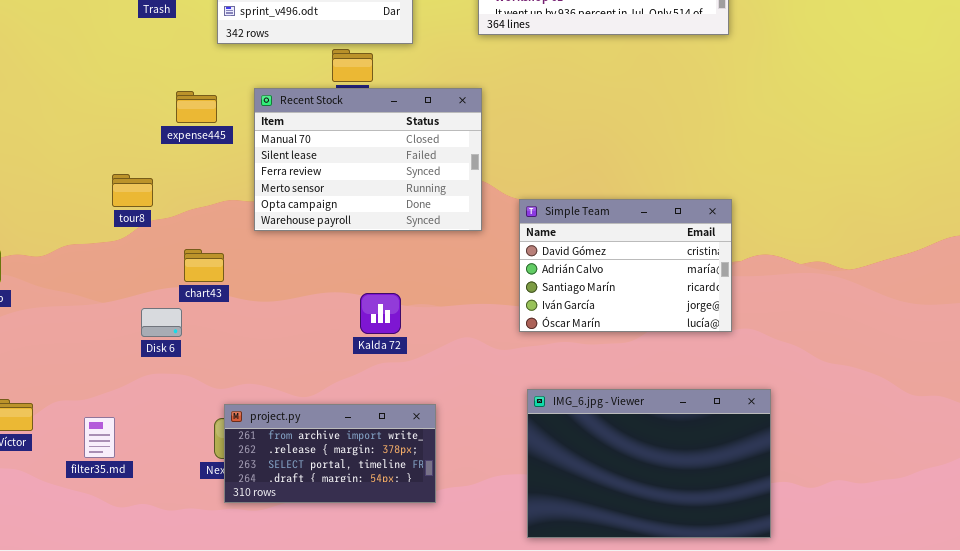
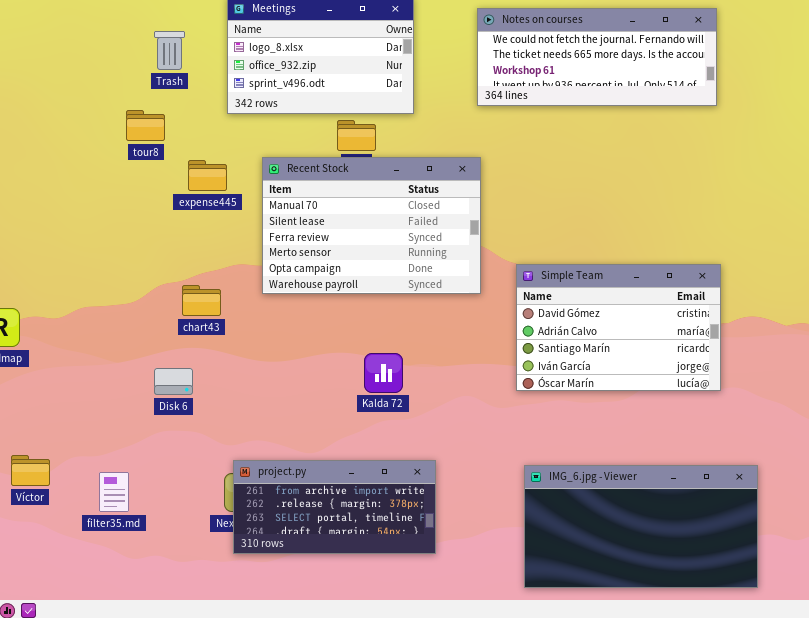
tour8: [112,174,153,207] -> [126,110,165,141], moved
chart43: [184,249,224,282] -> [182,285,221,316], moved
IMG_6.jpg - Viewer: [527,389,771,538] -> [524,465,758,588], resized

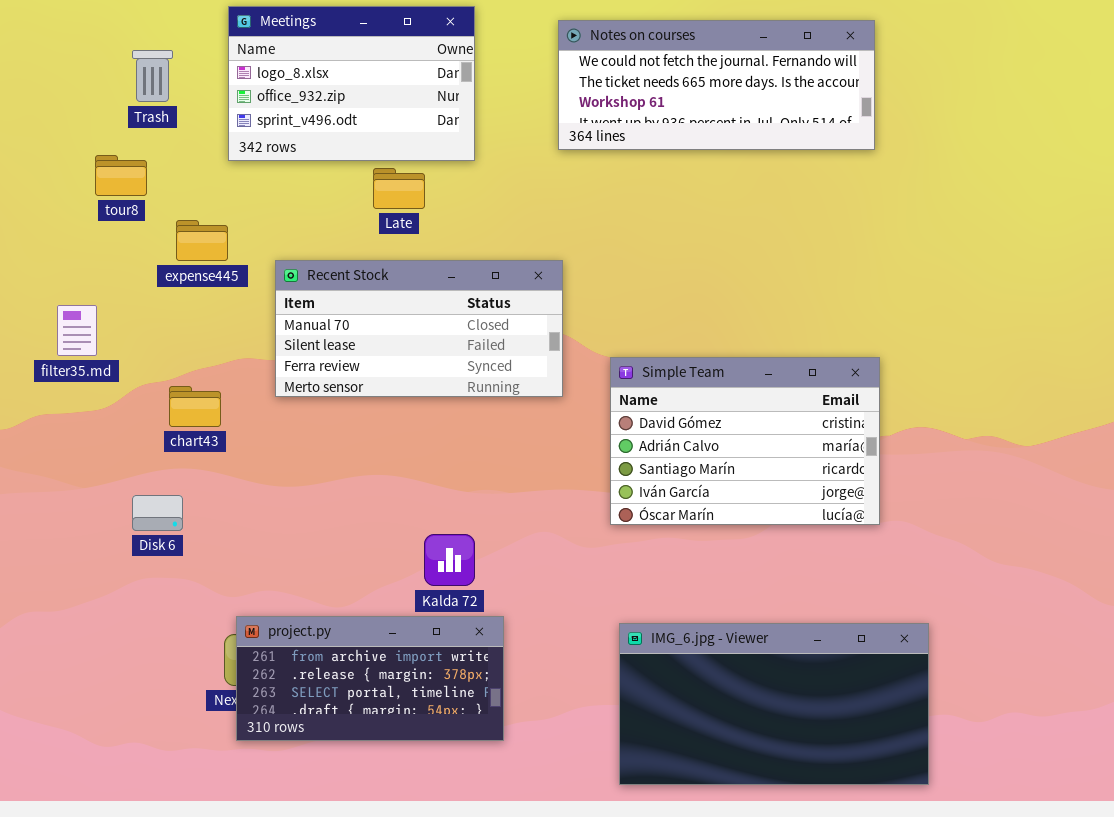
Recent Stock: [262,157,481,294] -> [275,260,563,397], resized
Kalda 72: [364,353,403,393] -> [424,534,475,586], moved
filter35.md: [99,472,129,512] -> [57,305,97,356], moved

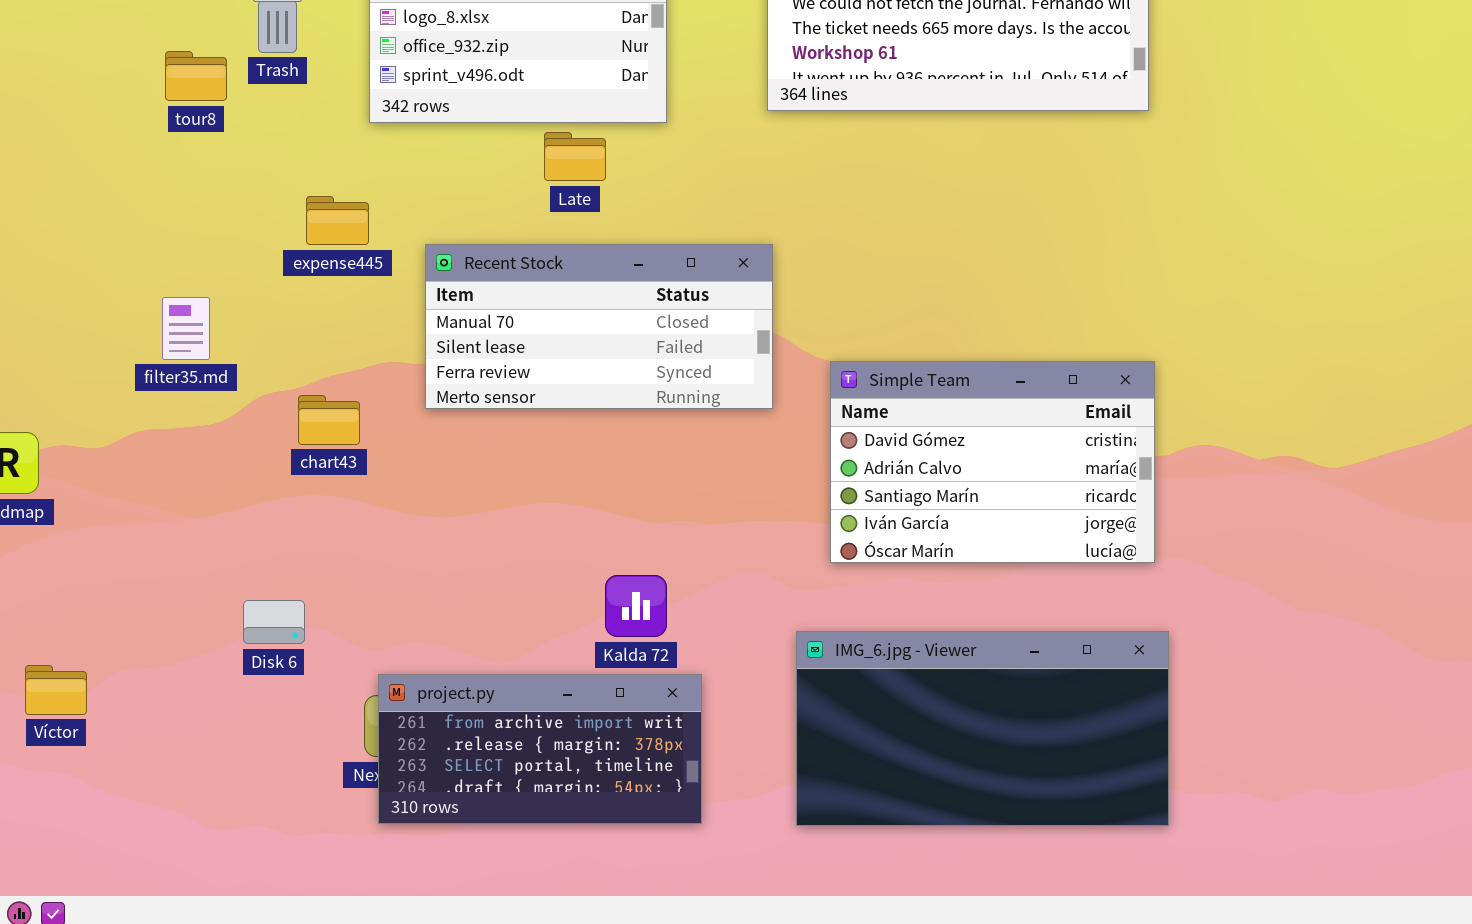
tour8: [95,155,147,196] -> [165,51,227,101], moved
Disk 6: [132,495,183,531] -> [243,600,305,644], moved
IMG_6.jpg - Viewer: [619,623,929,785] -> [796,631,1169,826], moved

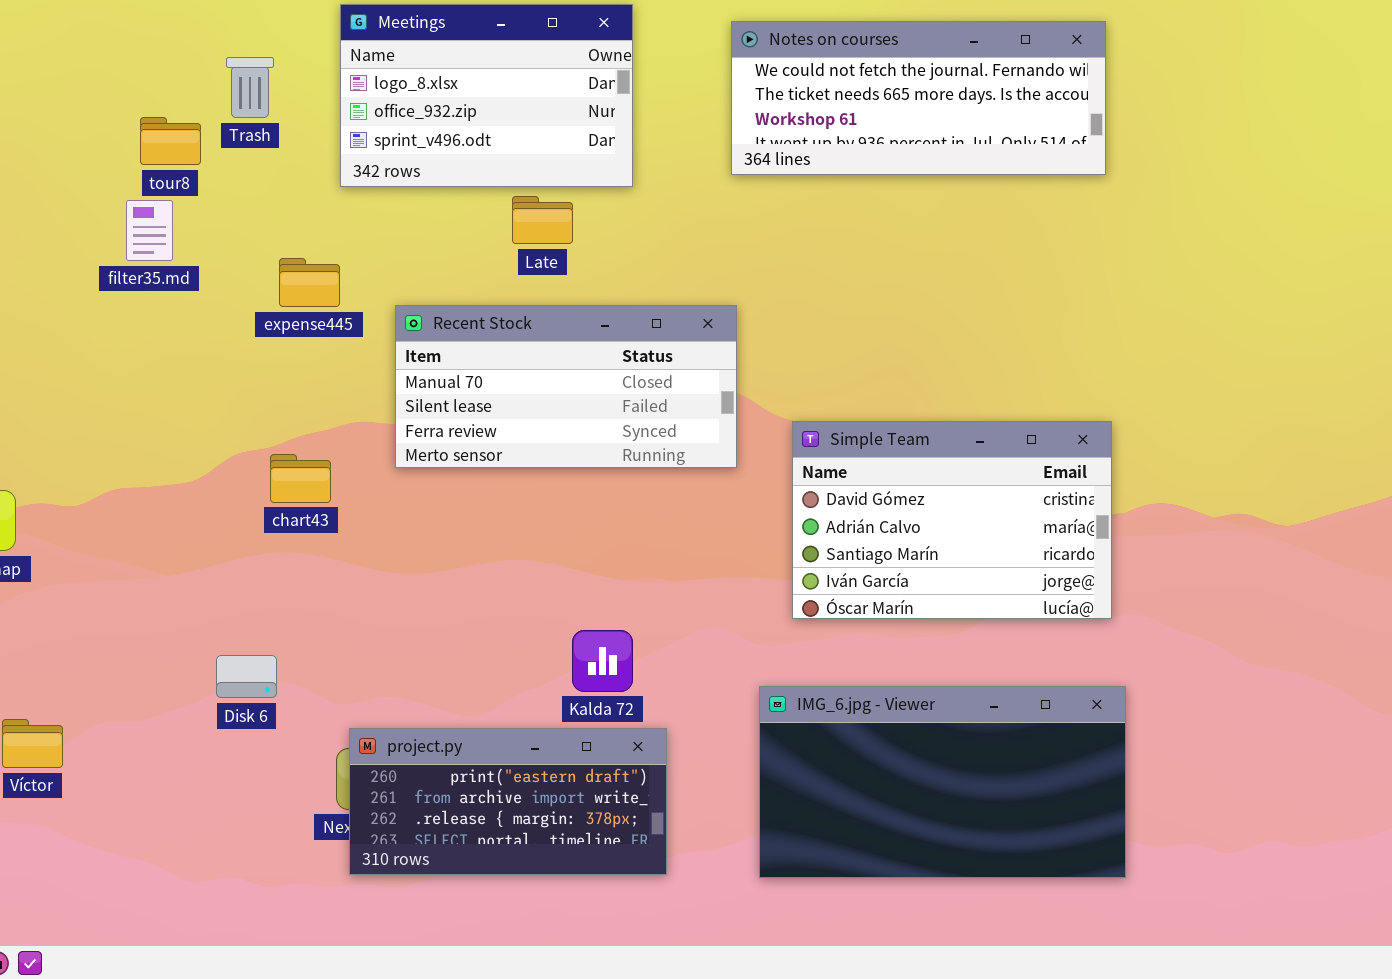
filter35.md: [162,297,210,360] -> [126,200,173,261], moved
project.py: [378,674,702,824] -> [349,728,667,875], scrolled up 1 row

